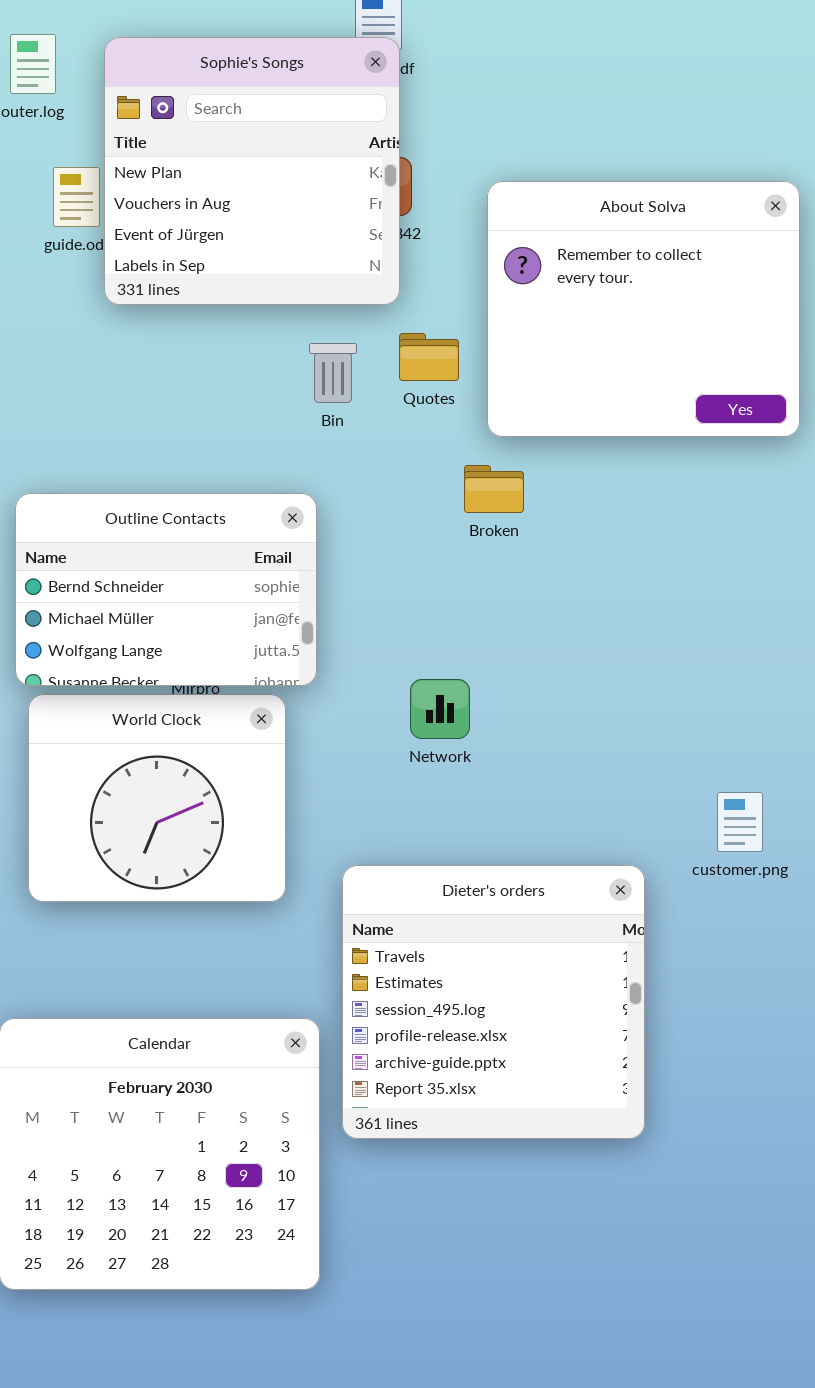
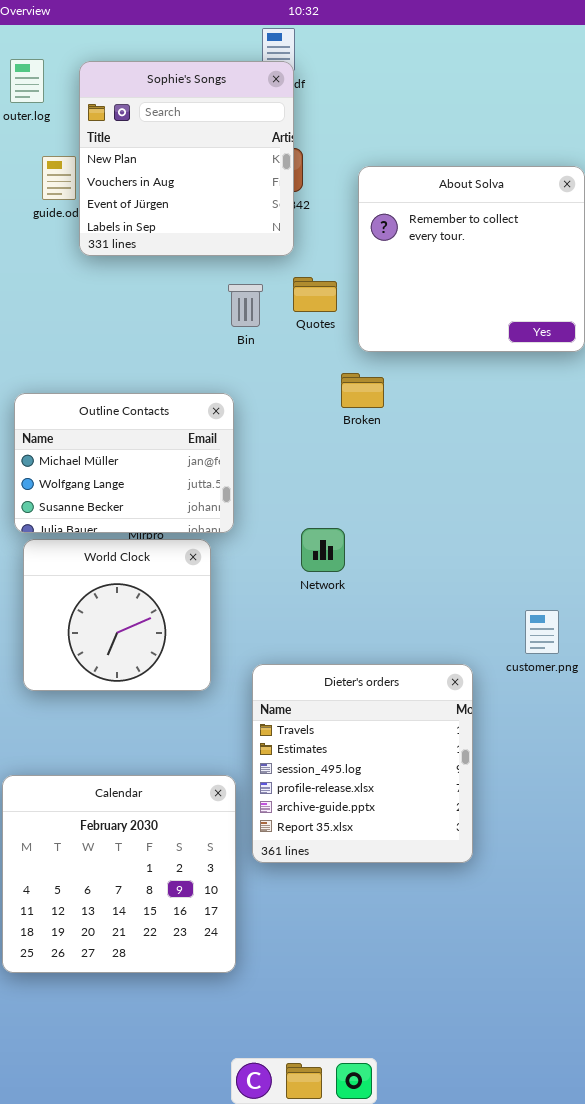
Outline Contacts: [15,493,317,686] -> [14,393,234,533], scrolled down 1 row

